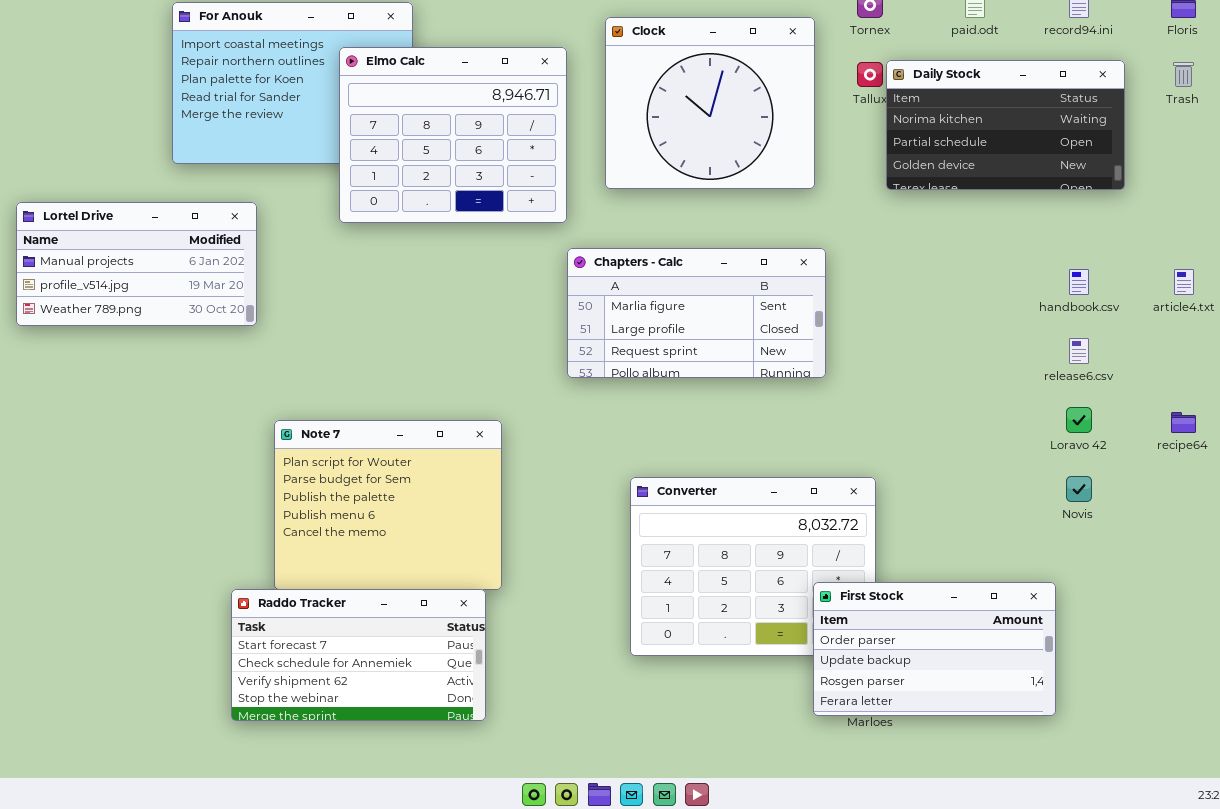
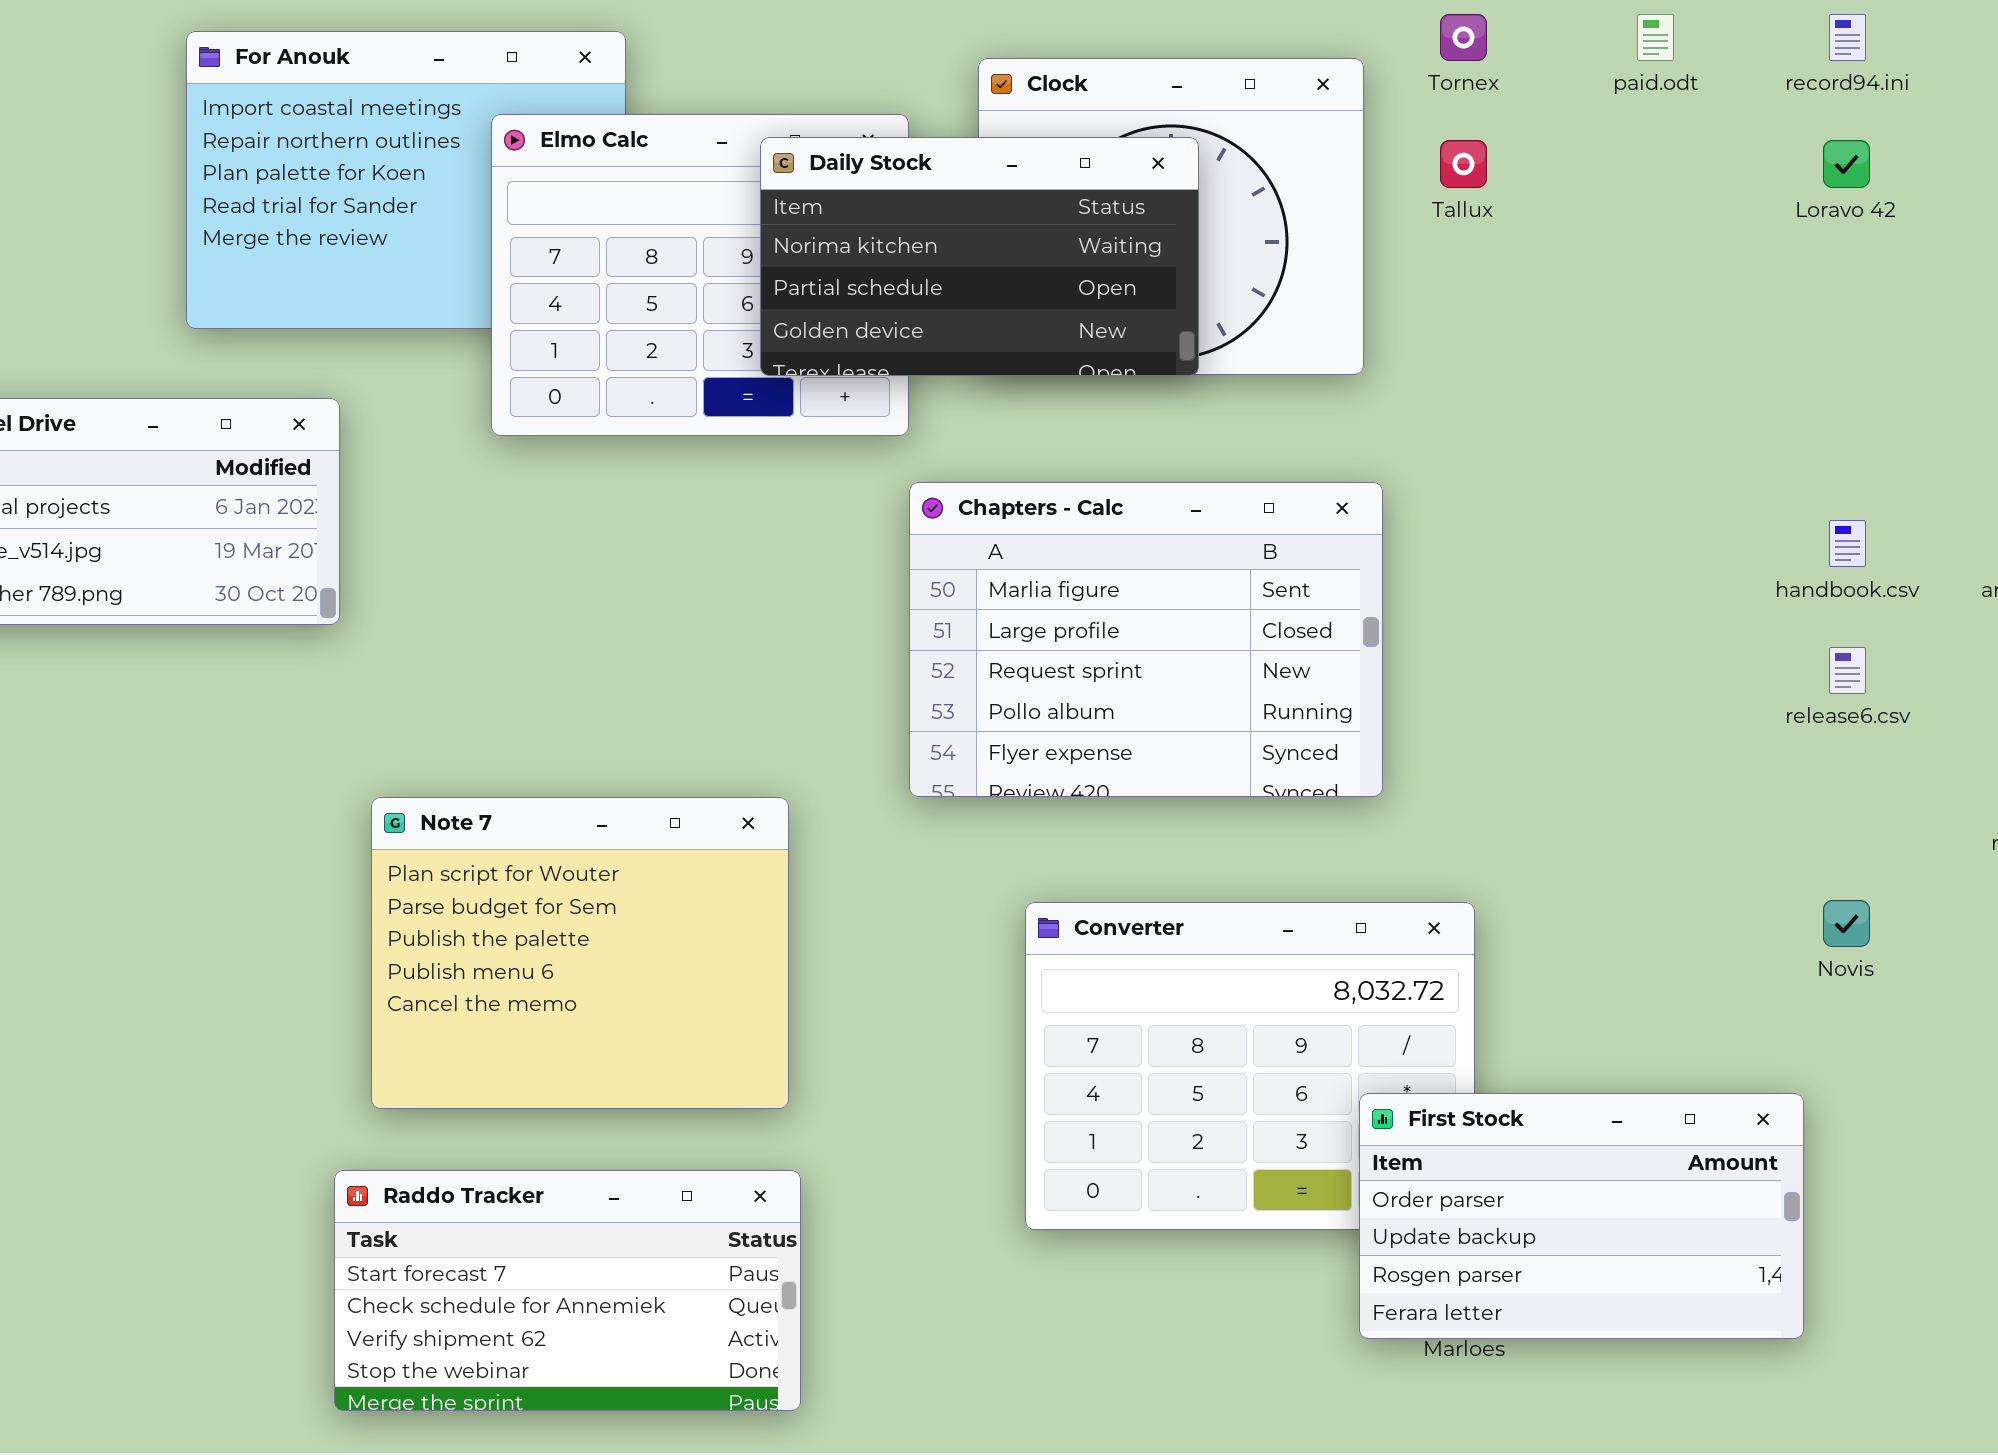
Daily Stock: [886,60,1125,190] -> [760,137,1199,376], moved
Chapters - Calc: [567,248,826,378] -> [909,482,1383,797], resized
Loravo 42: [1066,407,1092,433] -> [1823,140,1870,188], moved
Raddo Tracker: [231,589,486,721] -> [334,1170,801,1411], moved

